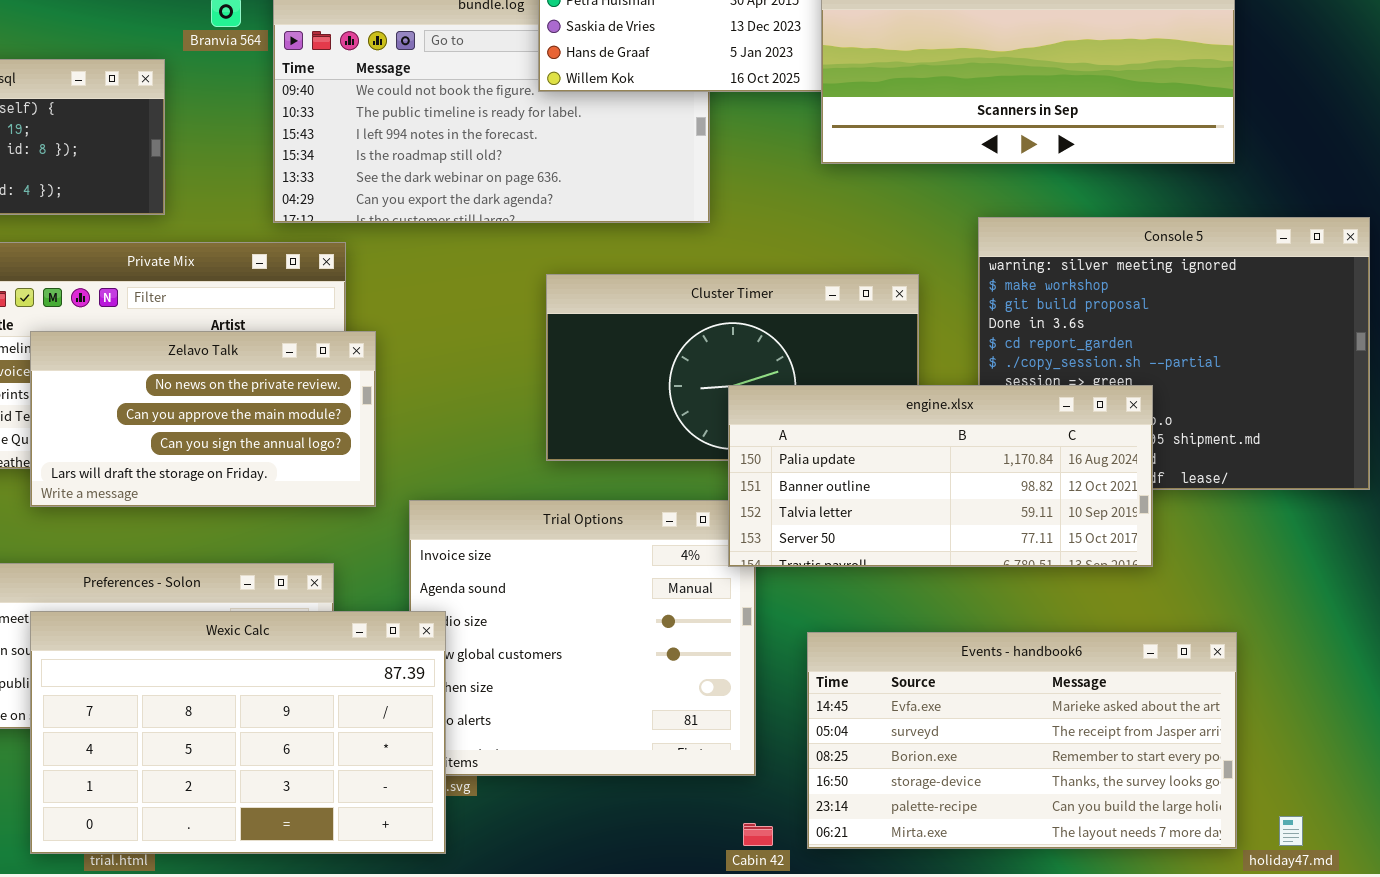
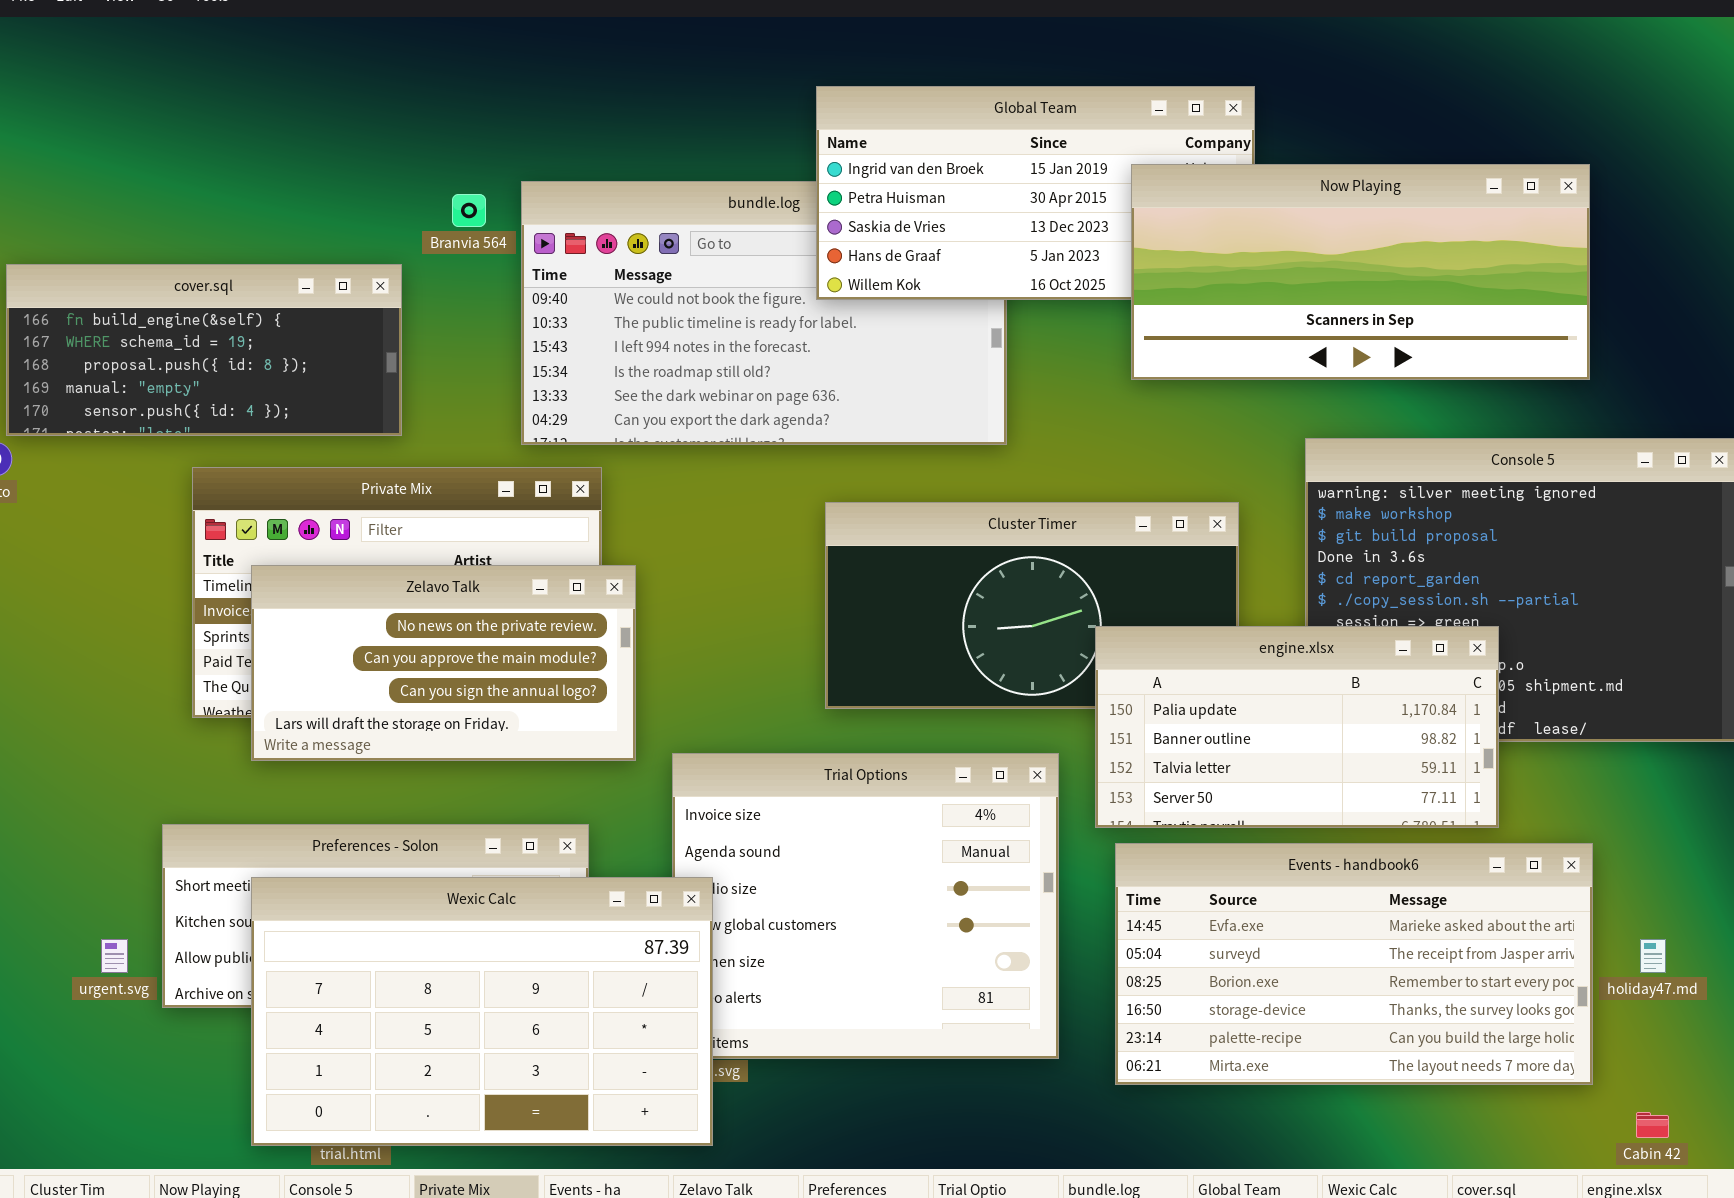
engine.xlsx: [728,385,1153,567] -> [1095,626,1499,828], resized
Events - handbook6: [807,632,1237,849] -> [1115,843,1593,1085], moved
holiday47.md: [1279,816,1303,846] -> [1640,939,1666,973], moved
Cabin 42: [743,823,773,846] -> [1636,1112,1669,1138], moved

